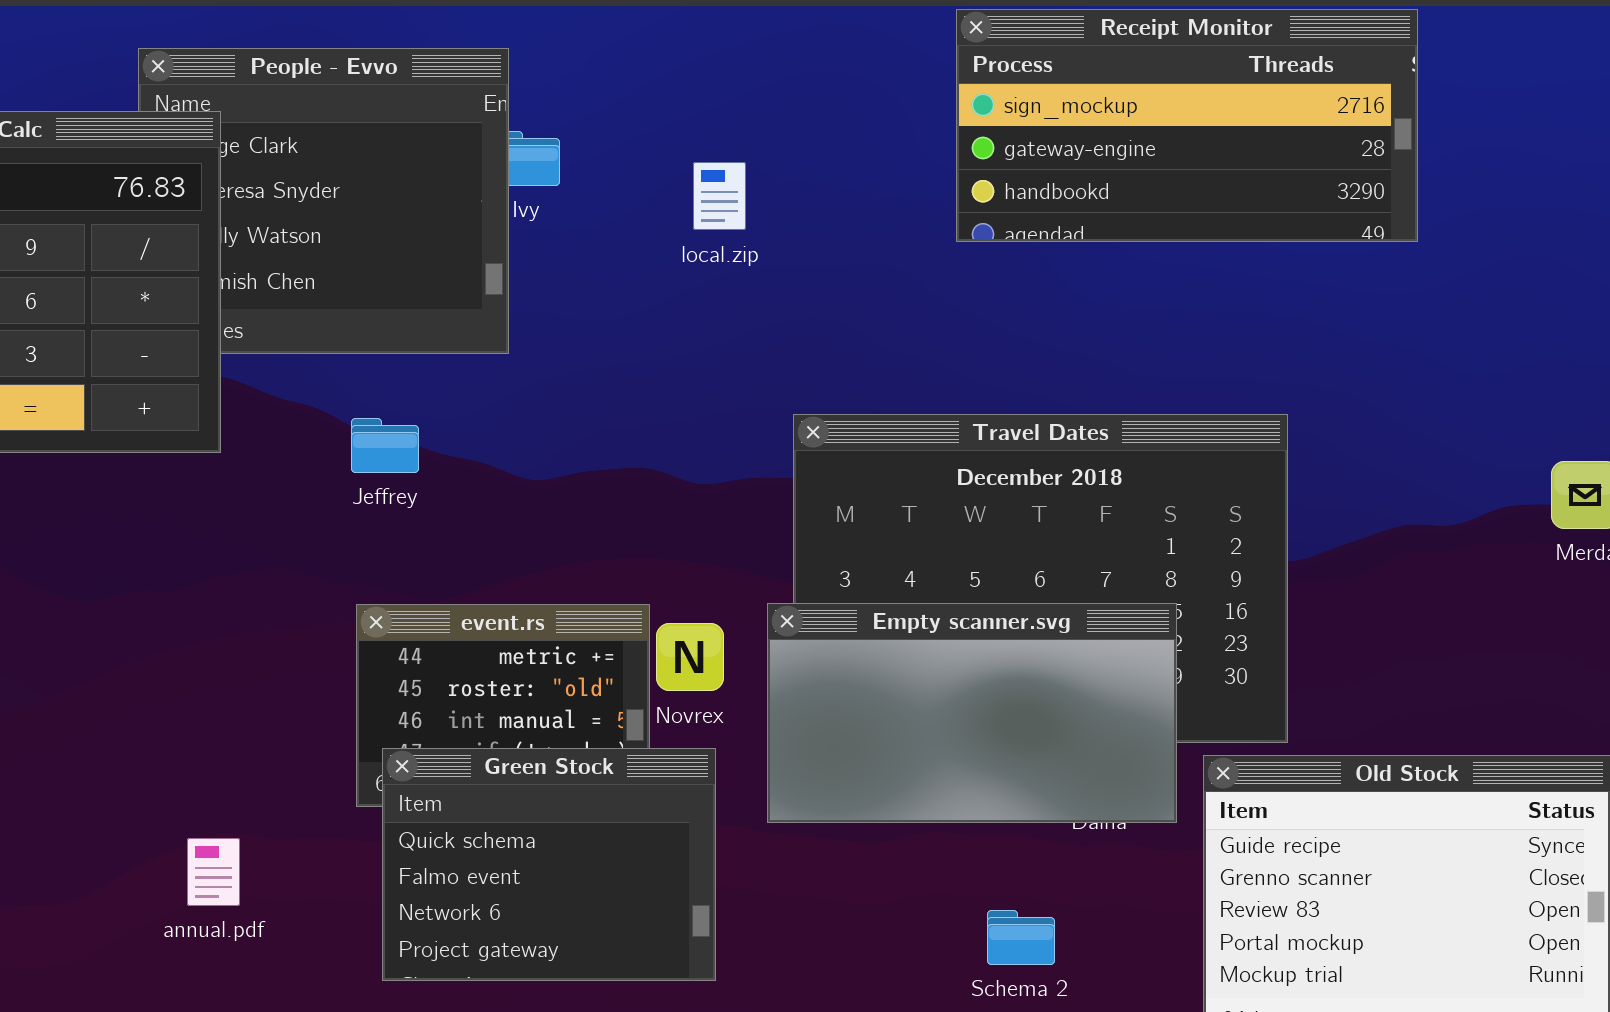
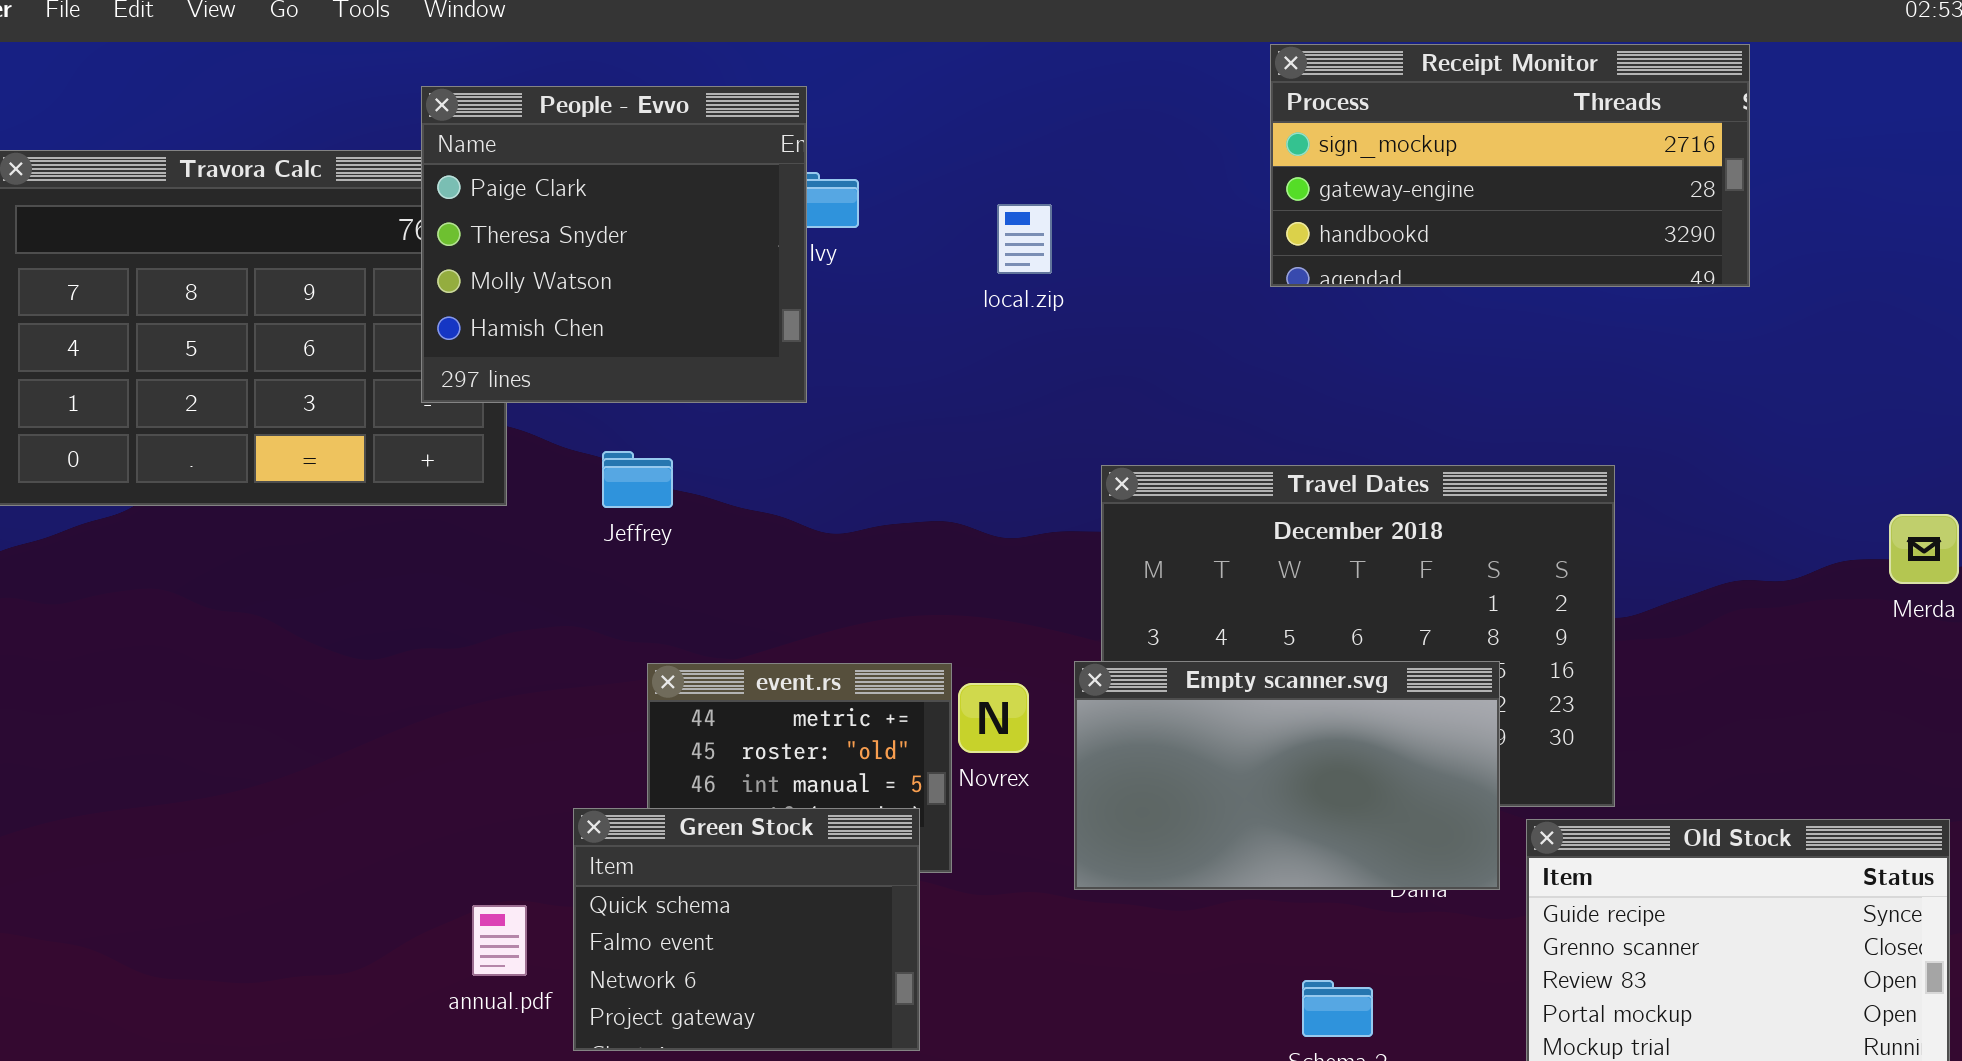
People - Evvo: [138,48,509,354] -> [421,86,807,403], raised
Jeffrey: [351,418,419,473] -> [602,451,673,508], moved
Green Stock: [382,748,716,981] -> [573,808,920,1051], moved

